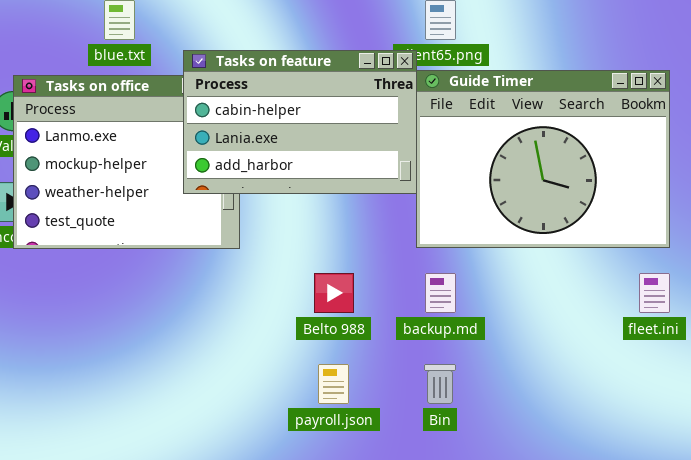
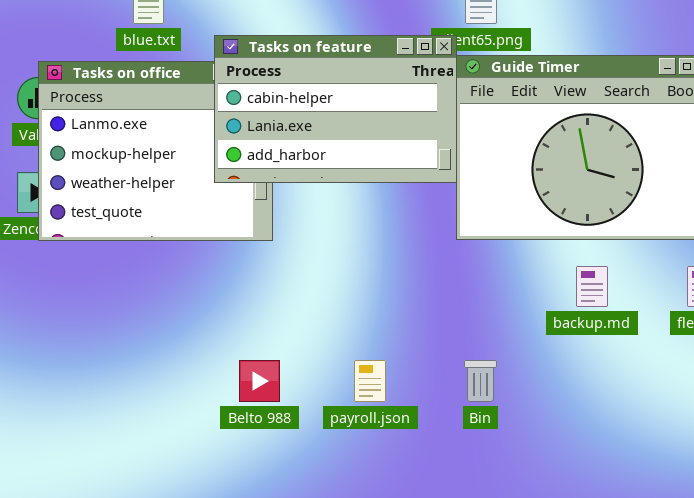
Belto 988: [314,273,354,313] -> [239,360,280,402], moved
backup.md: [425,273,456,313] -> [576,266,608,307], moved

